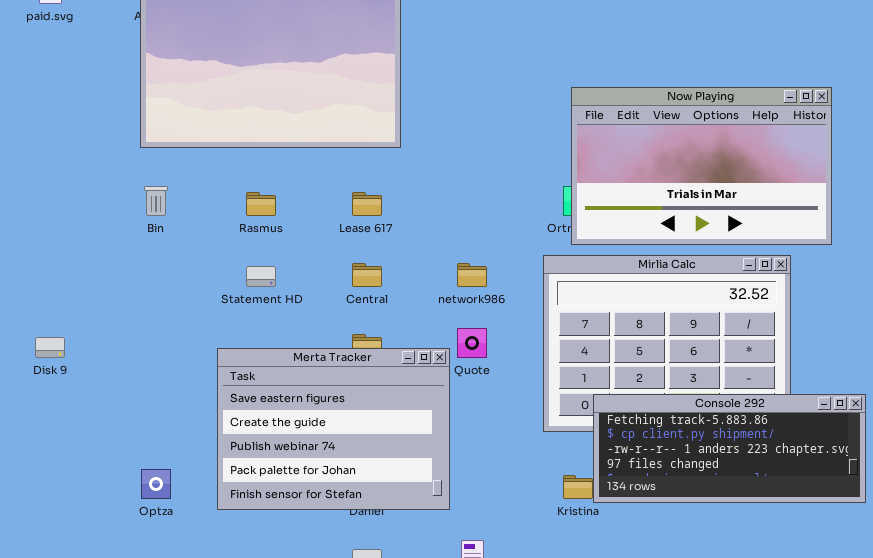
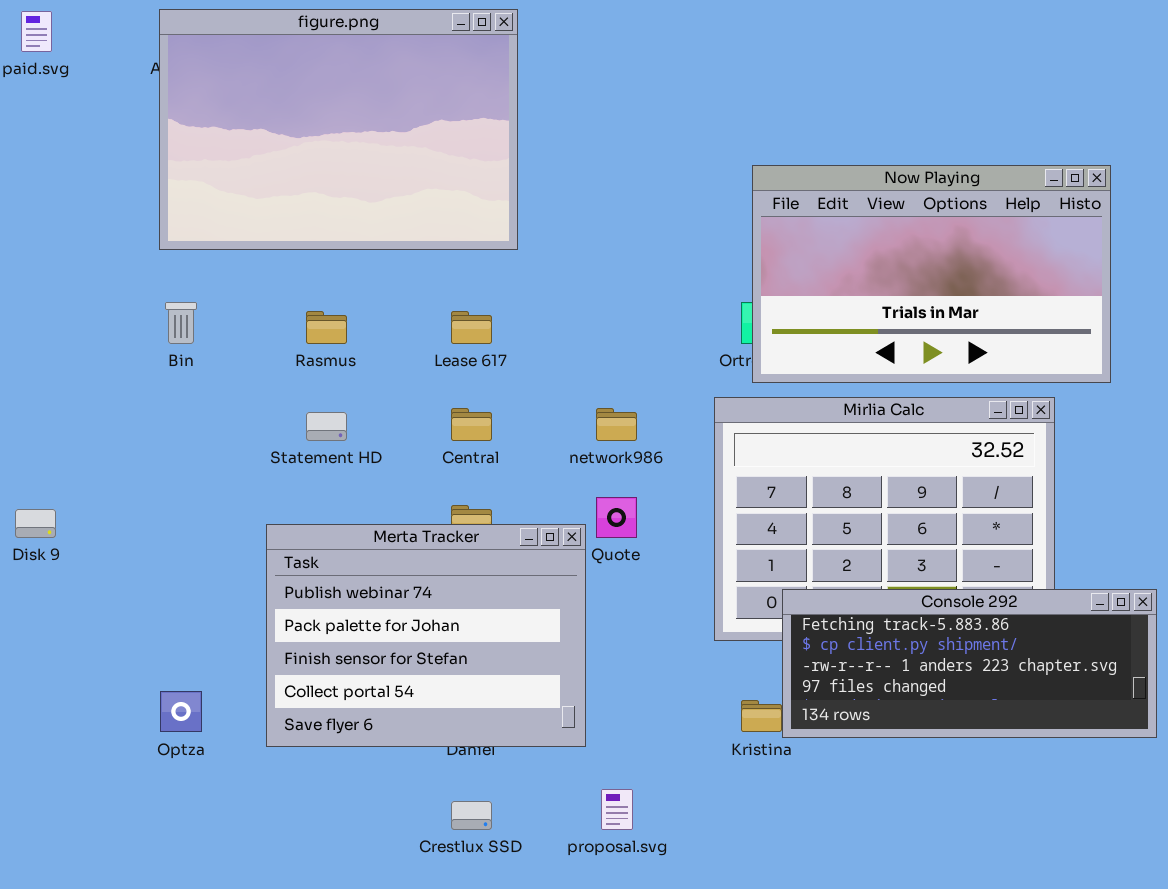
Merta Tracker: [217,348,450,510] -> [266,524,586,747], scrolled down 2 rows

